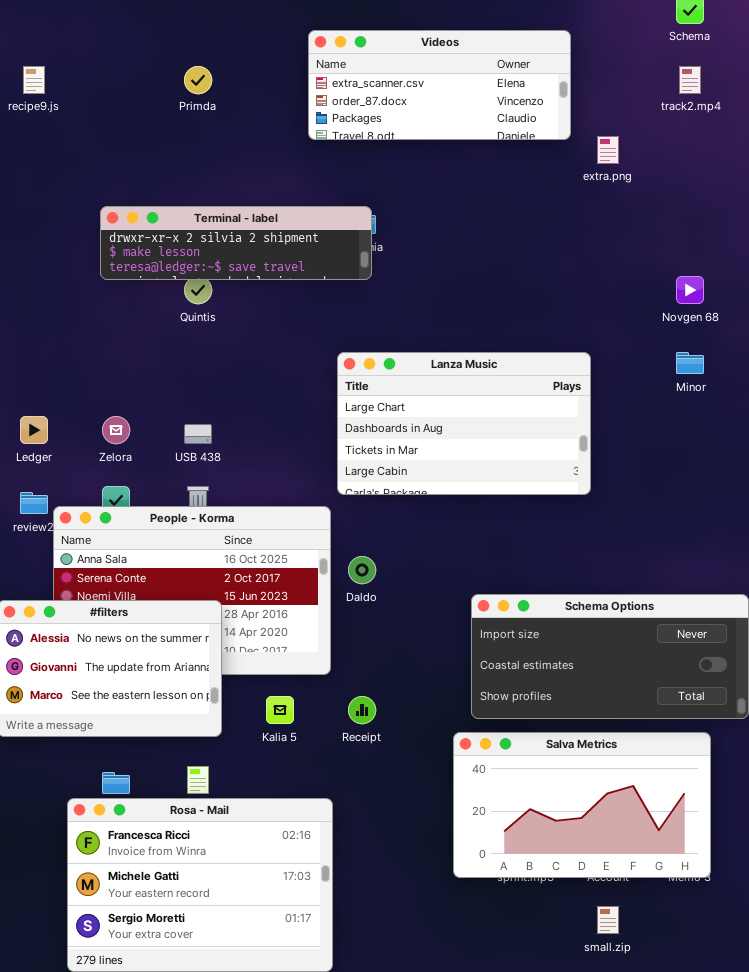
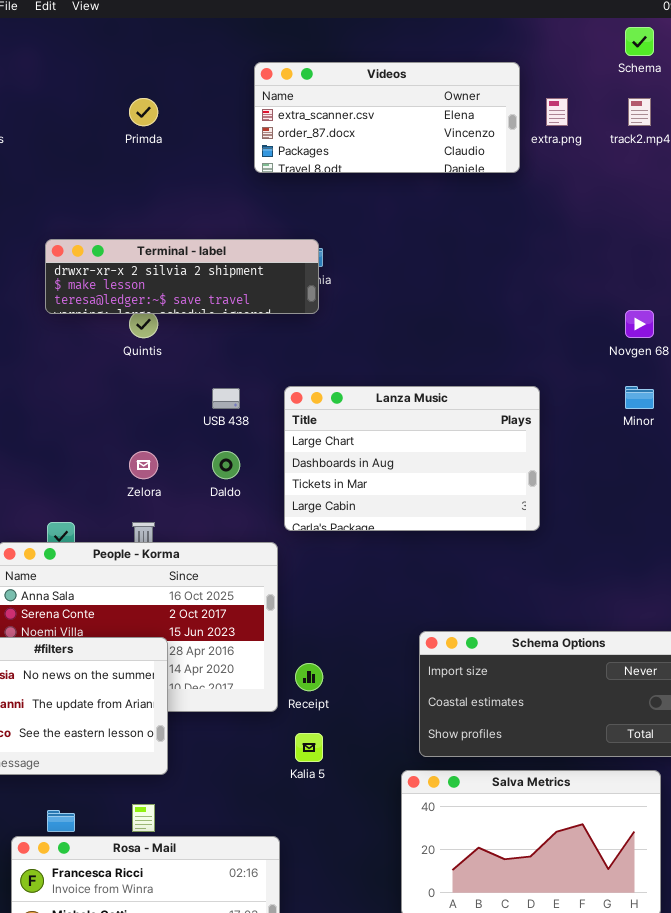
extra.png: [597,136,619,164] -> [546,98,568,126], moved
Zelora: [102,416,130,444] -> [129,451,158,479], moved
USB 438: [184,424,212,444] -> [212,388,240,409], moved
Daldo: [348,556,376,584] -> [212,451,240,479], moved
Kalia 5: [266,696,294,724] -> [295,733,323,762], moved
Receipt: [348,696,376,724] -> [295,663,323,691], moved

